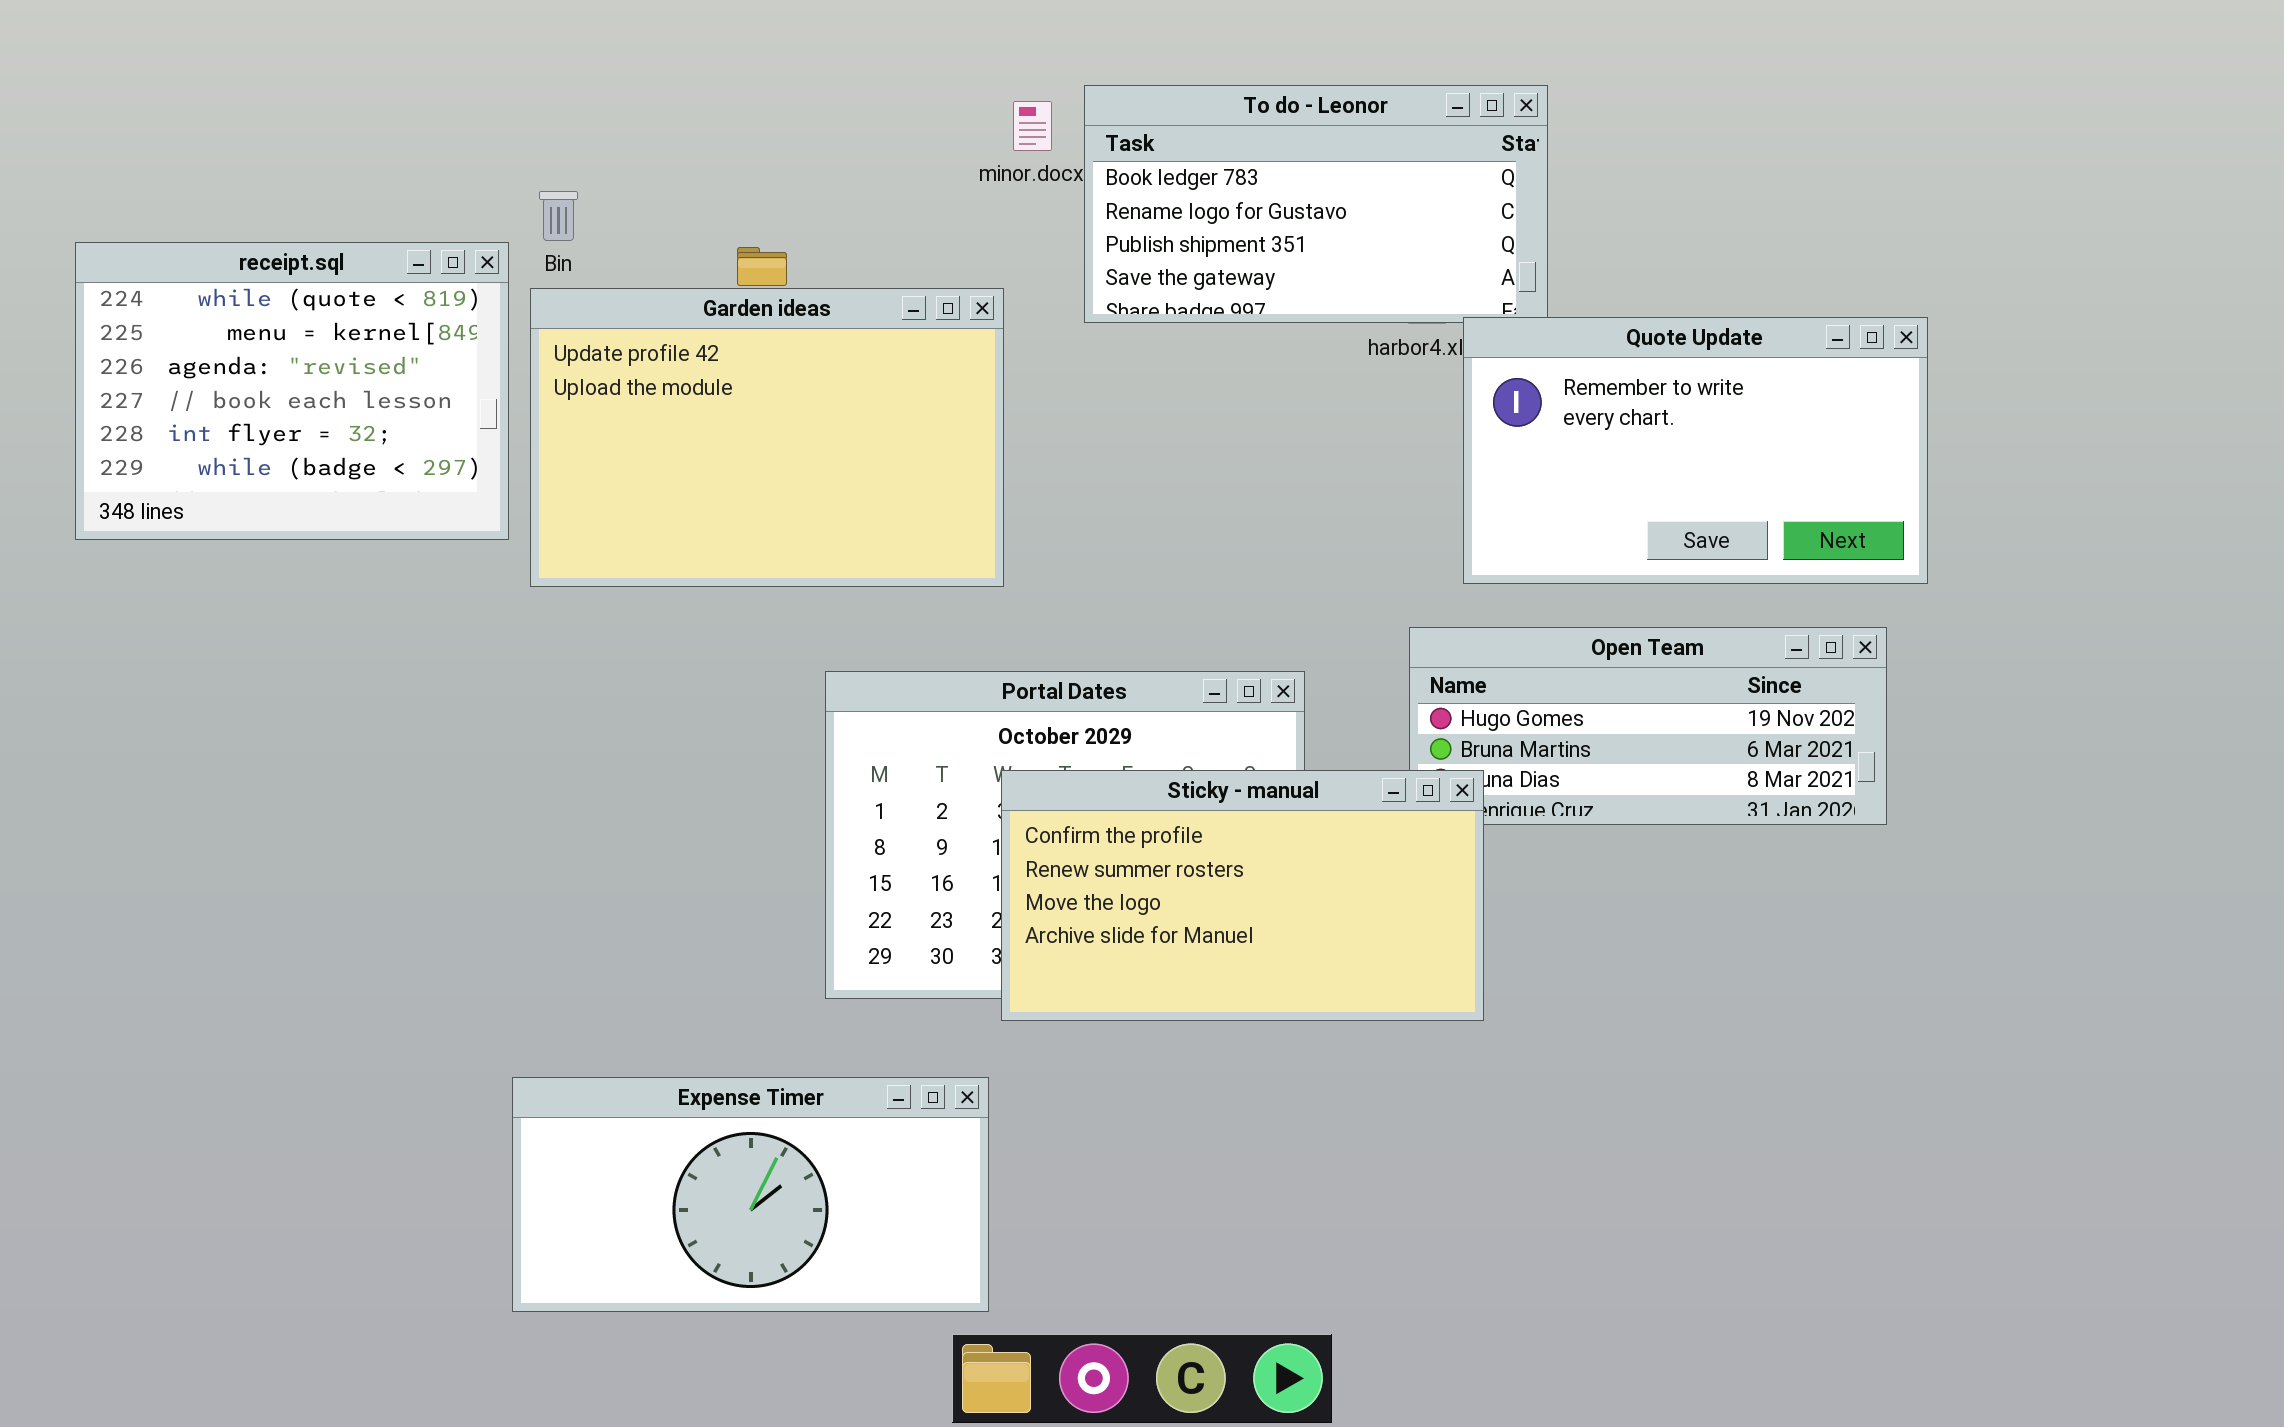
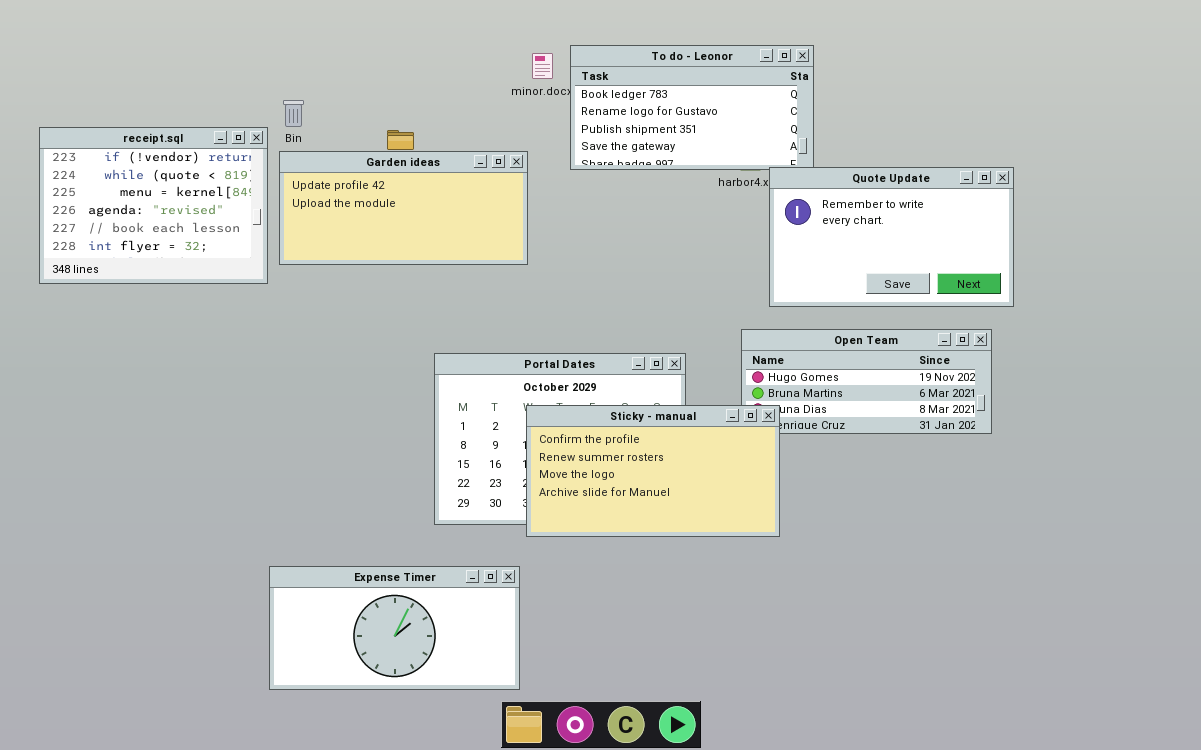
receipt.sql: [75,242,509,540] -> [39,127,268,284], scrolled up 1 row
Garden ideas: [530,288,1004,587] -> [279,151,528,265], resized

